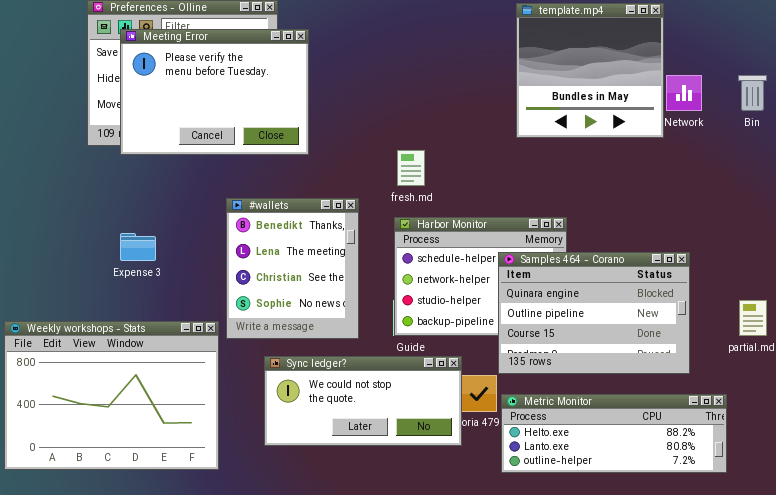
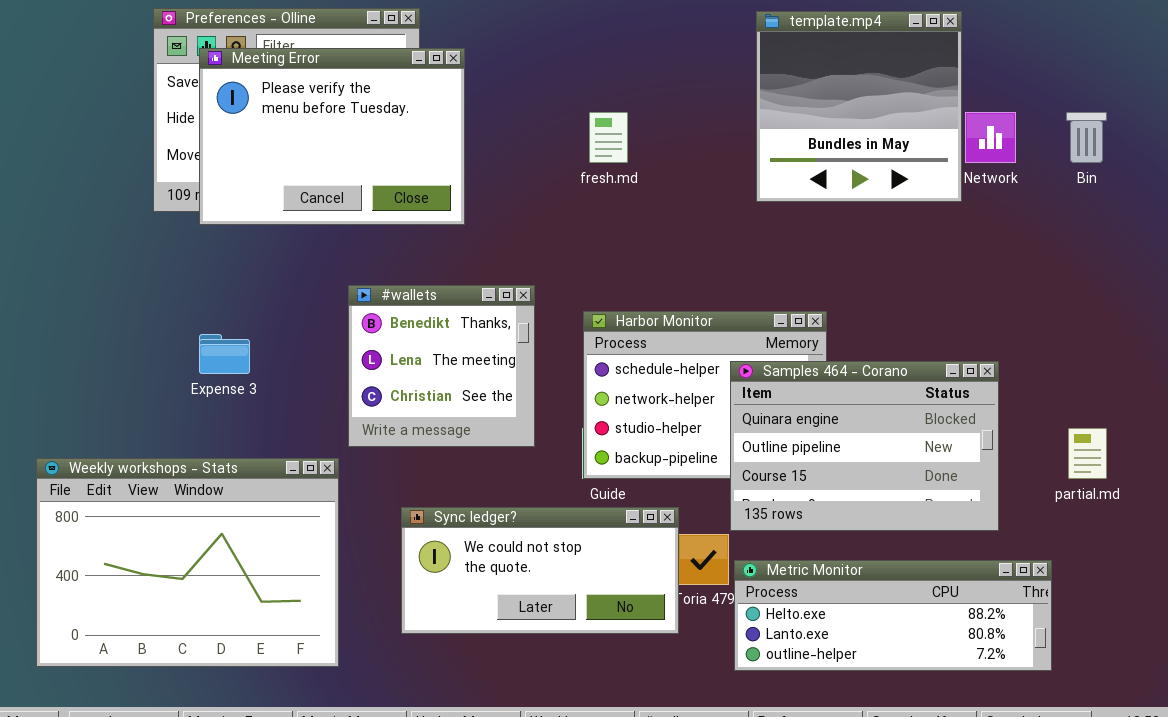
fresh.md: [397,150,425,186] -> [589,112,628,163], moved
#wallets: [226,198,359,339] -> [348,285,535,447], resized

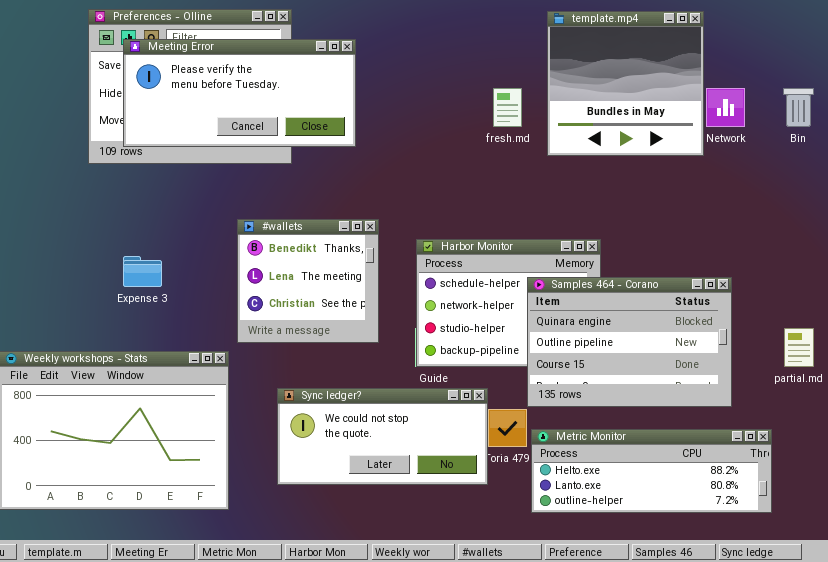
Meeting Error: [199,48,465,225] -> [123,39,356,147], resized
fresh.md: [589,112,628,163] -> [493,88,522,127], moved

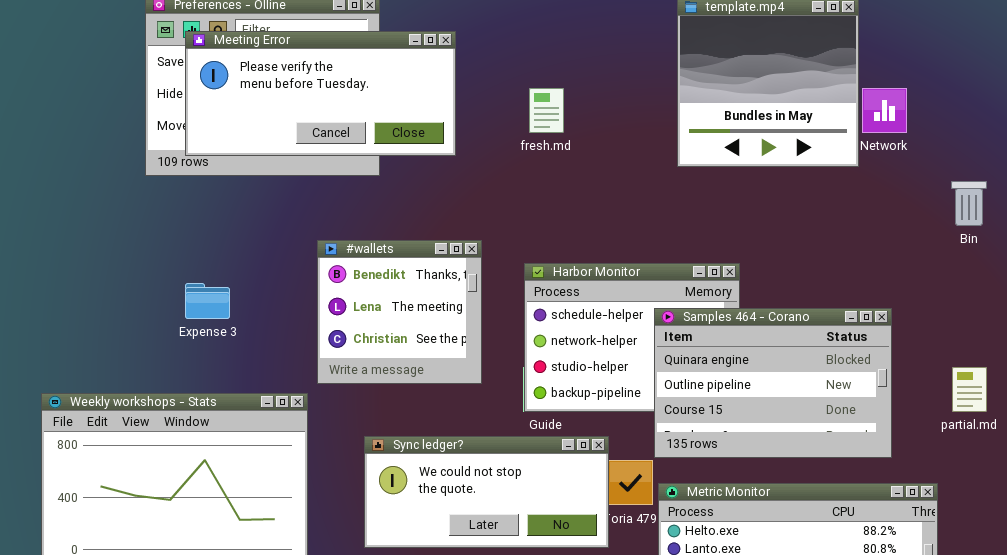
fresh.md: [493,88,522,127] -> [529,88,564,133], moved
Bin: [783,88,814,127] -> [951,181,987,226], moved

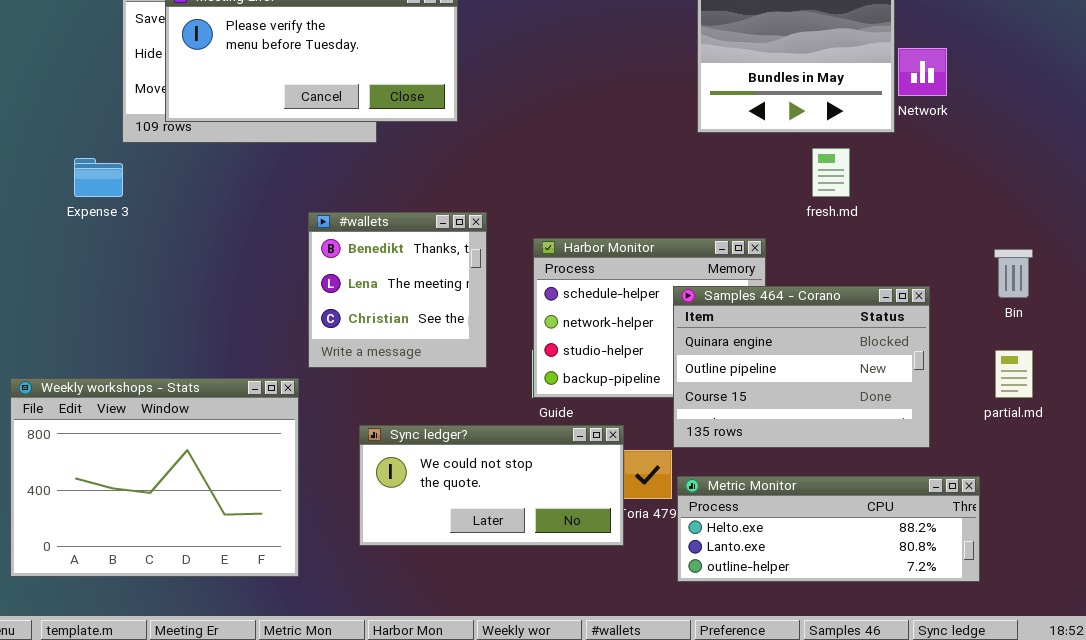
fresh.md: [529,88,564,133] -> [812,148,850,197], moved
Bin: [951,181,987,226] -> [994,249,1033,298], moved
Expense 3: [185,283,230,319] -> [74,158,123,197], moved

